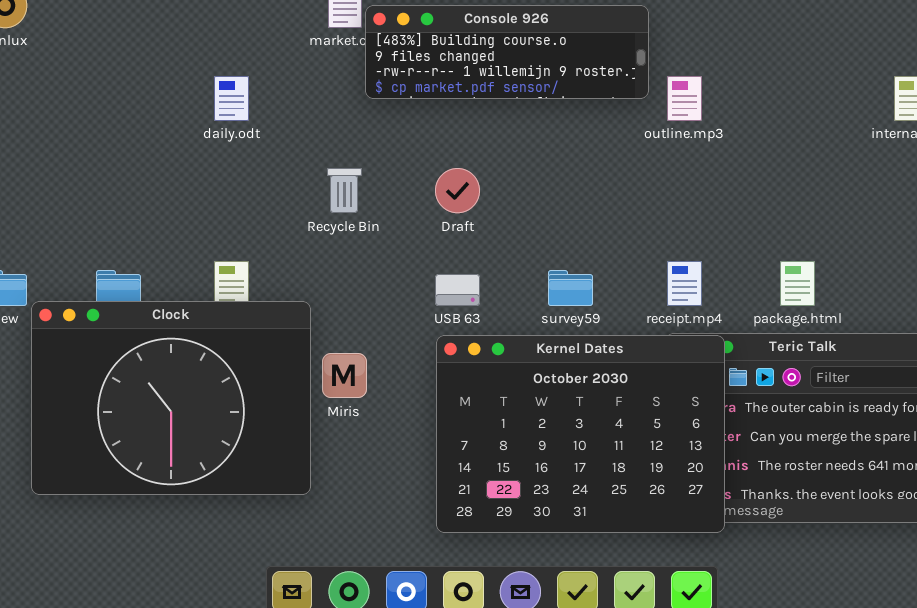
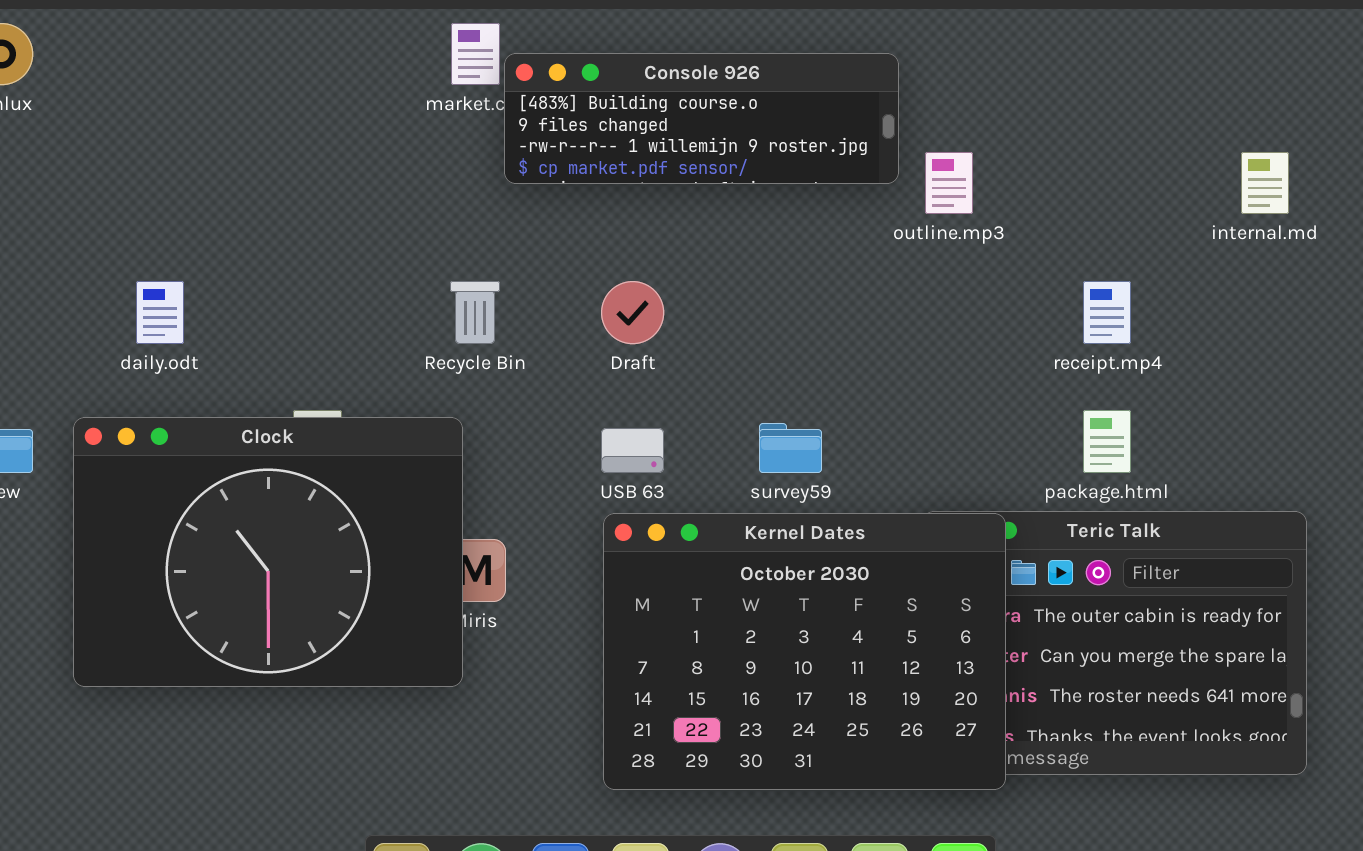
daily.odt: [214,76,249,121] -> [136,281,184,344], moved
receipt.mp4: [667,261,702,306] -> [1083,281,1131,344], moved
Clock: [31,301,311,495] -> [73,417,463,687], moved

